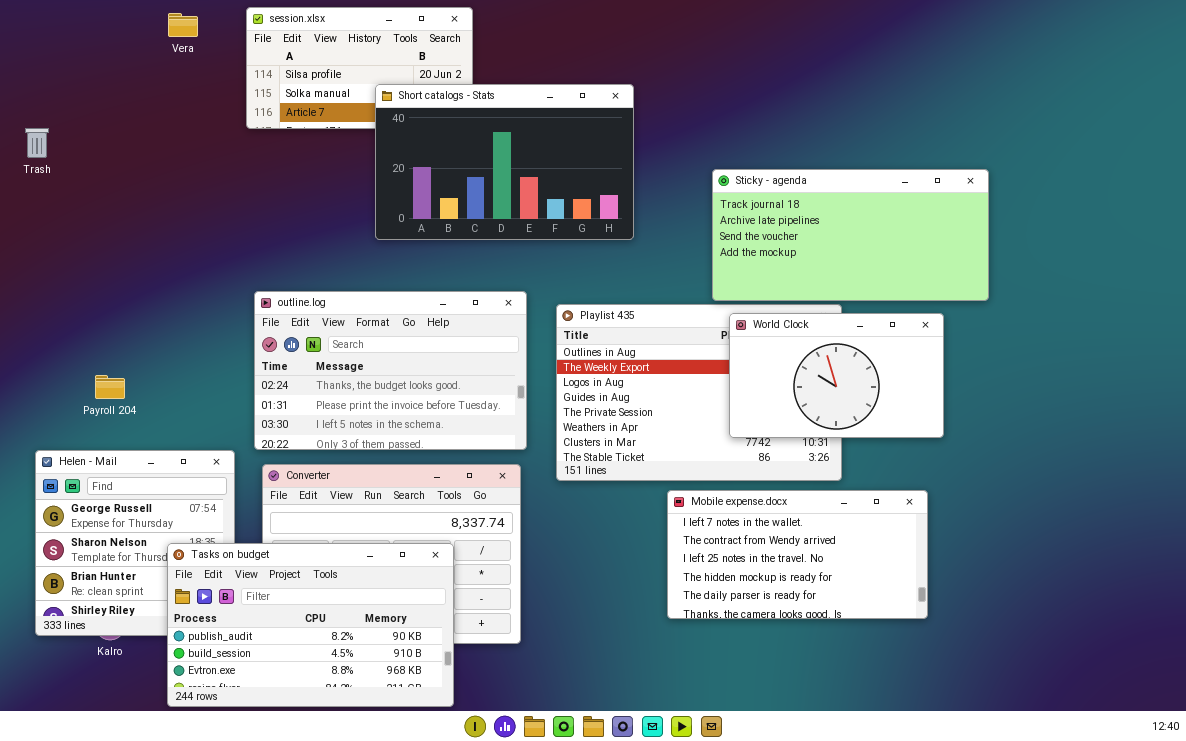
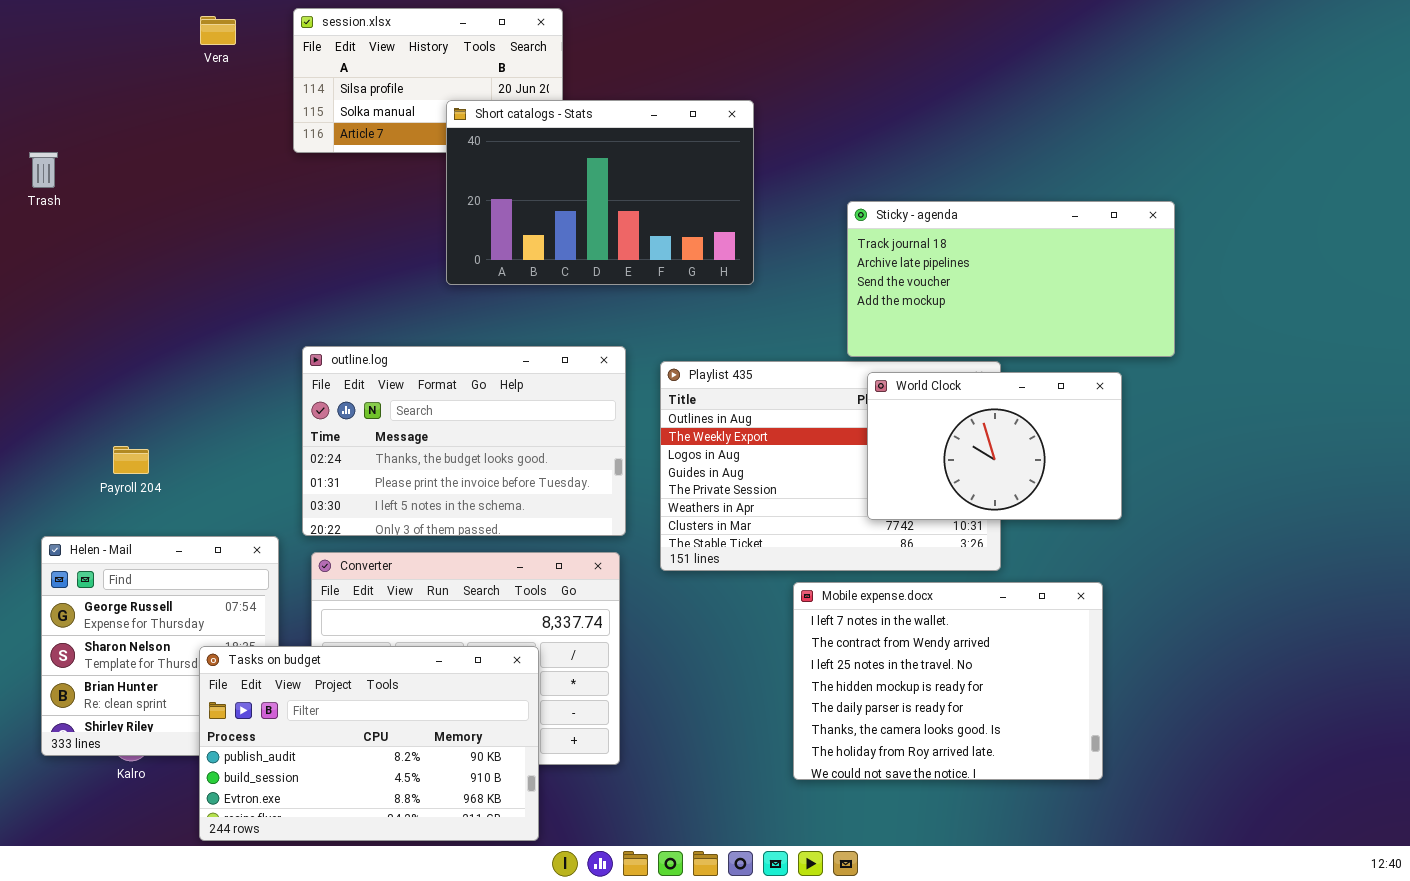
Mobile expense.docx: [667,490,928,619] -> [793,582,1103,780], resized

